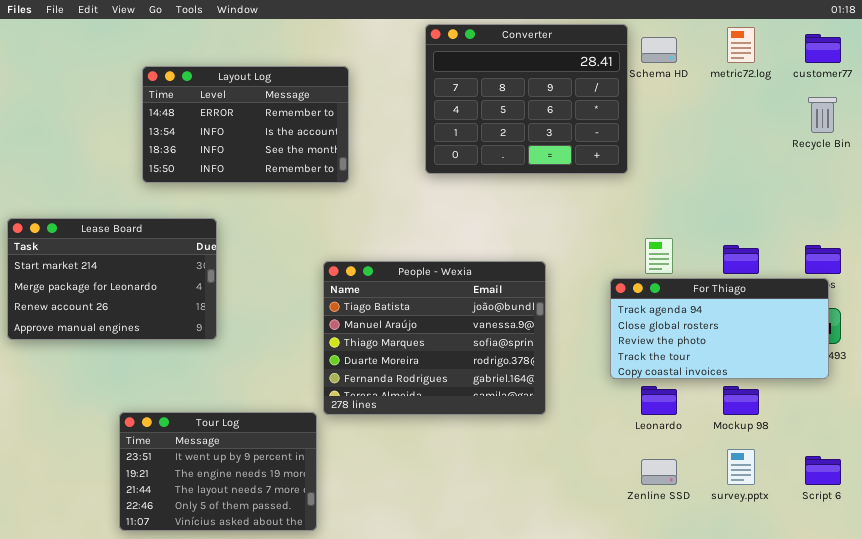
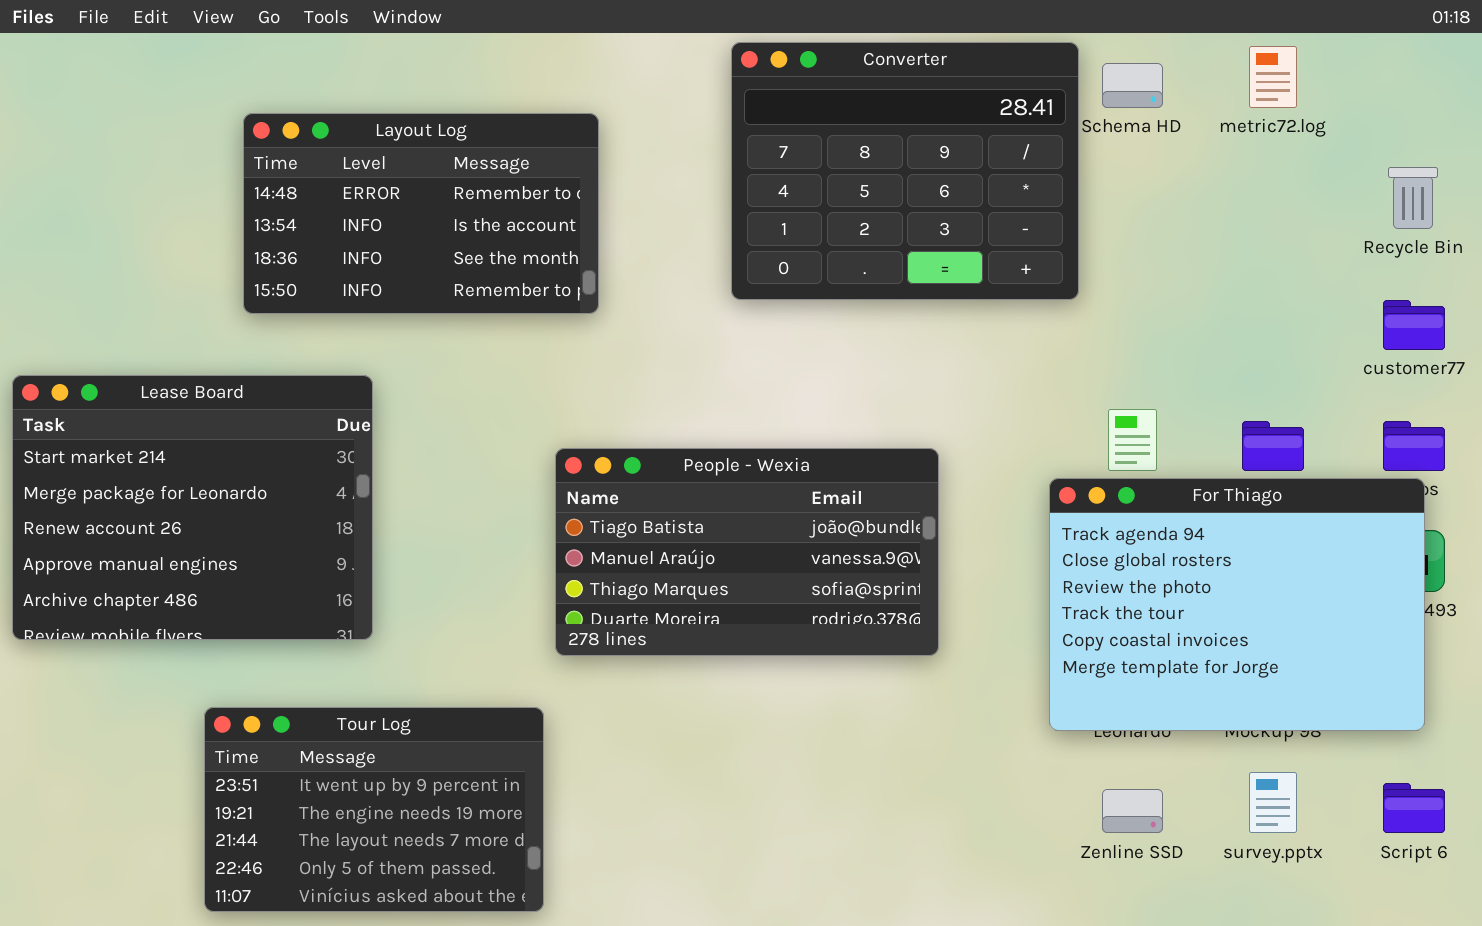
customer77: [805,34,841,63] -> [1383,300,1445,350], moved
Lease Board: [7,218,217,340] -> [12,375,373,640], resized
People - Wexia: [323,261,546,415] -> [555,448,939,656], resized
For Thiago: [610,278,829,379] -> [1049,478,1425,731], resized

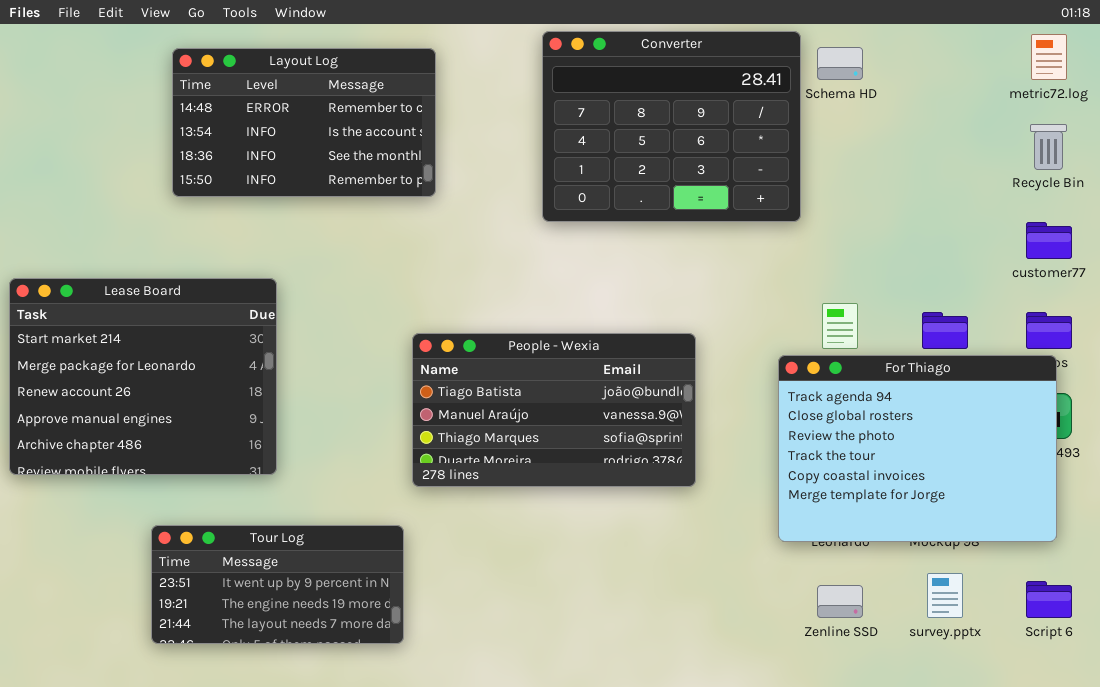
metric72.log: [1249,46,1297,108] -> [1031,34,1067,80], moved
Layout Log: [243,113,599,314] -> [172,48,436,197], moved
Tour Log: [204,707,544,912] -> [151,525,404,644], resized

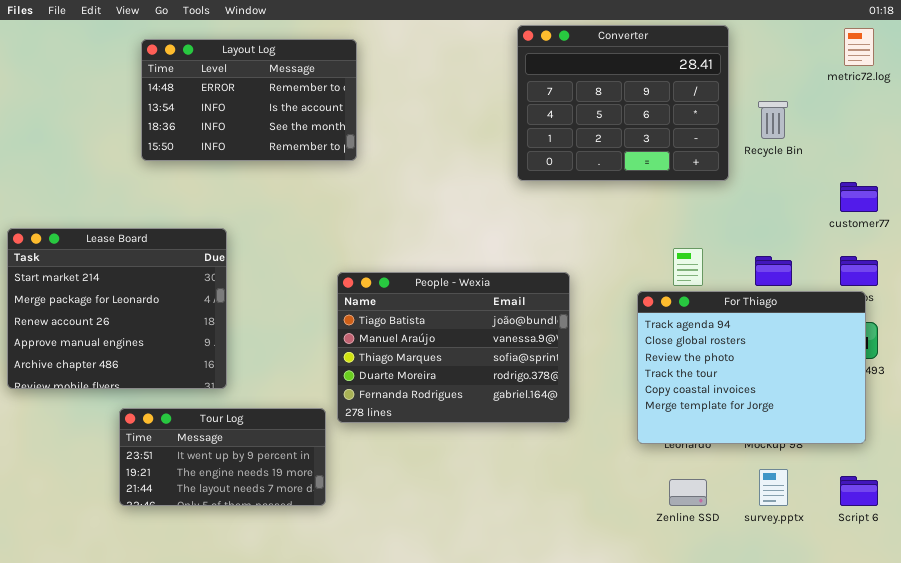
Converter: [542,31,801,222] -> [517,25,729,181], moved
Recycle Bin: [1030,124,1067,170] -> [758,101,788,139], moved
People - Wexia: [412,333,696,487] -> [337,272,570,423], resized
Tour Log: [151,525,404,644] -> [119,408,326,506], moved

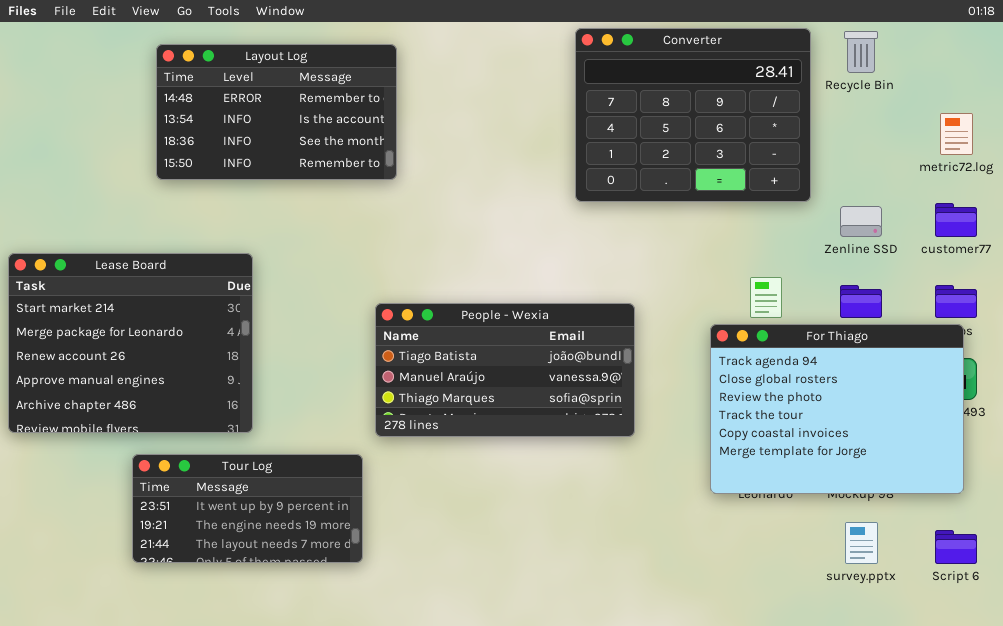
metric72.log: [844,28,874,66] -> [940,113,973,155], moved
Recycle Bin: [758,101,788,139] -> [844,31,878,73], moved
People - Wexia: [337,272,570,423] -> [375,303,635,437], resized
Zenline SSD: [669,479,707,506] -> [840,206,882,237], moved

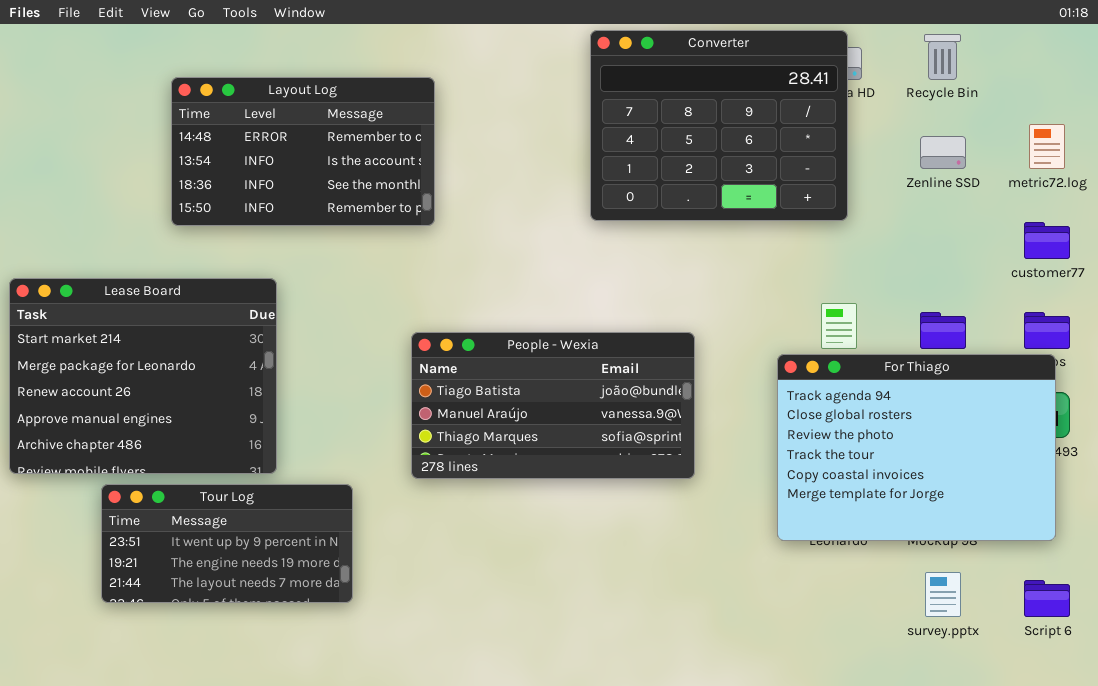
Converter: [575,28,811,202] -> [590,30,848,221], moved
Layout Log: [156,44,397,180] -> [171,77,435,226], moved
Zenline SSD: [840,206,882,237] -> [920,136,966,169], moved
Tour Log: [132,454,363,563] -> [101,484,353,603], moved

